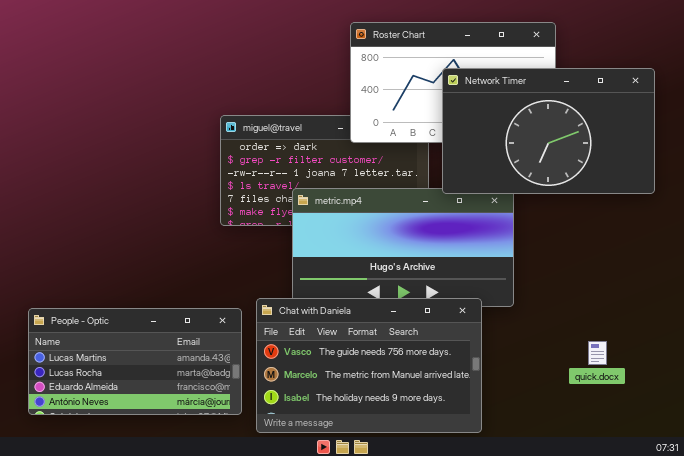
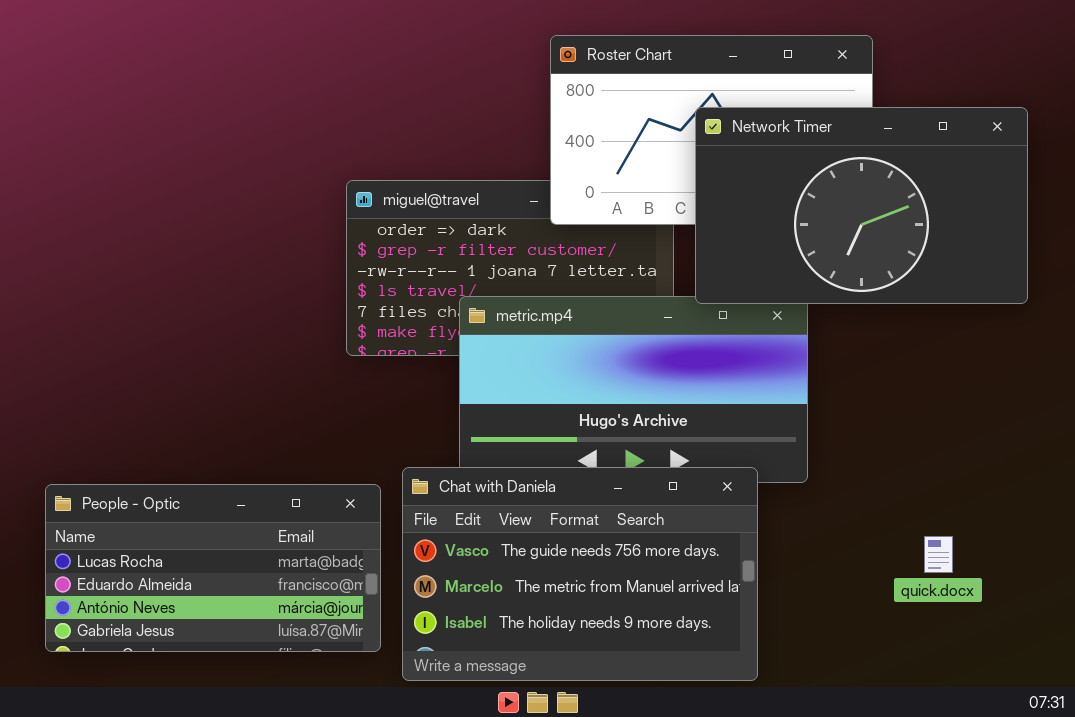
People - Optic: [28,308,242,415] -> [45,484,381,652], scrolled down 1 row

